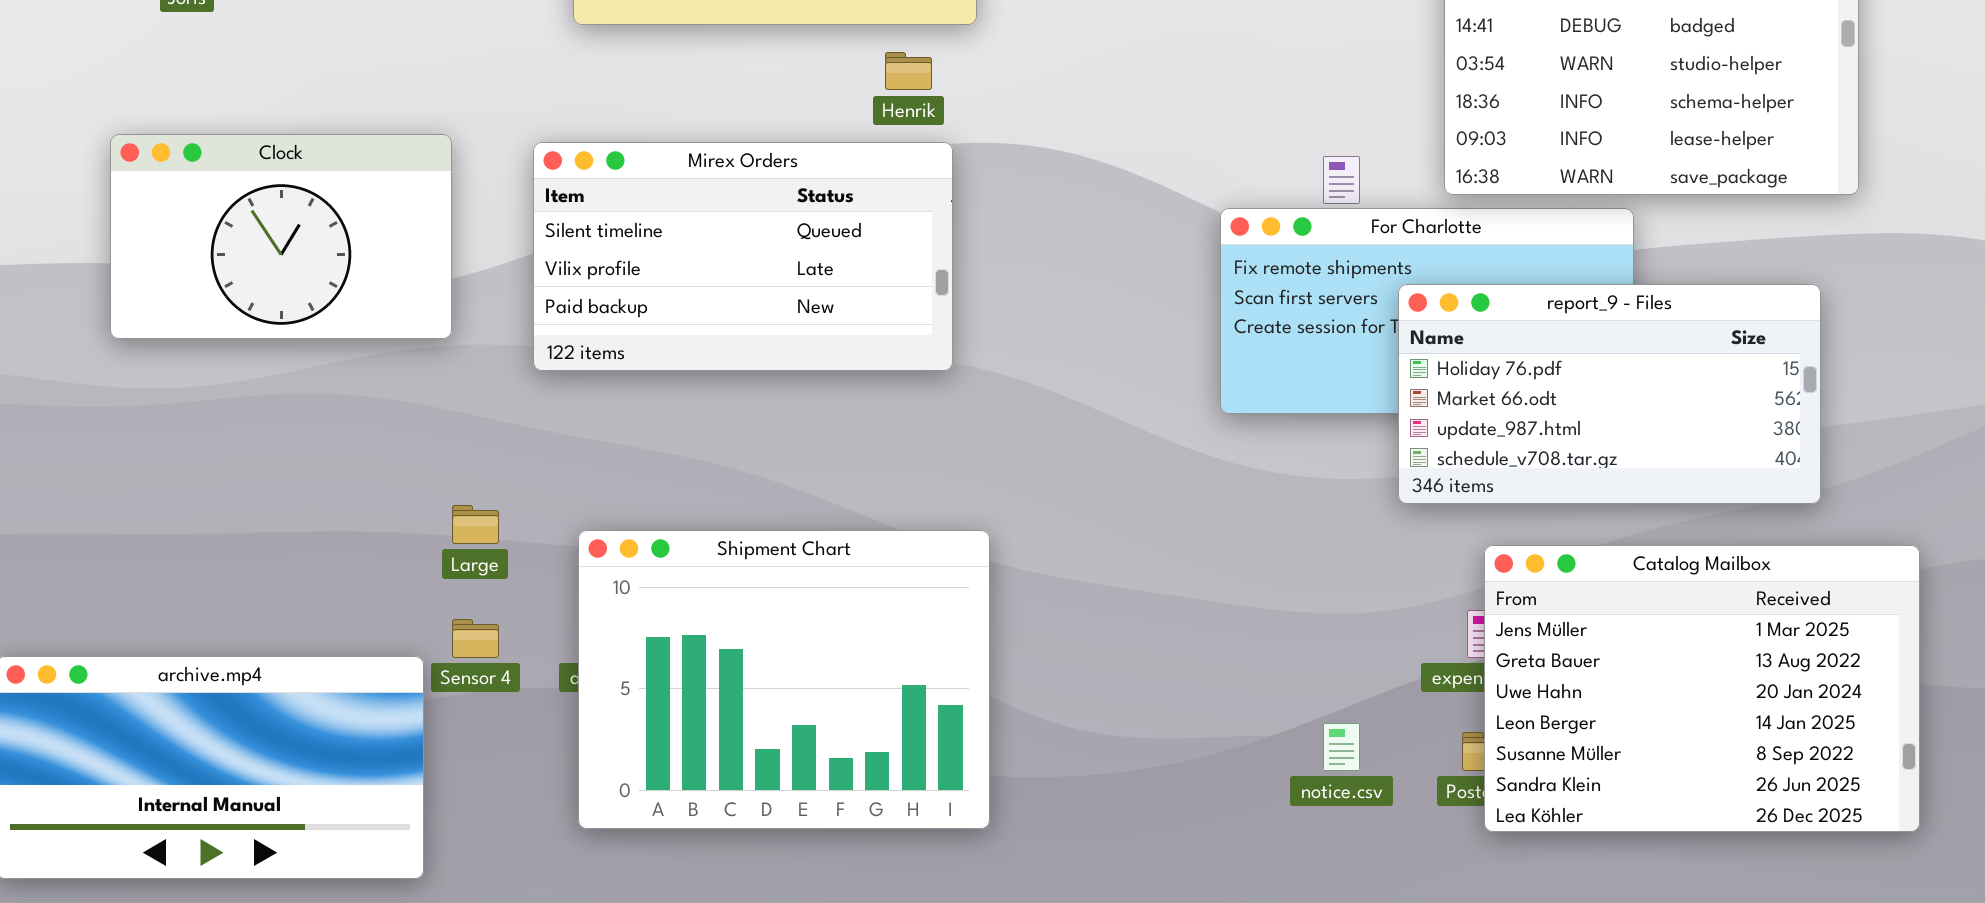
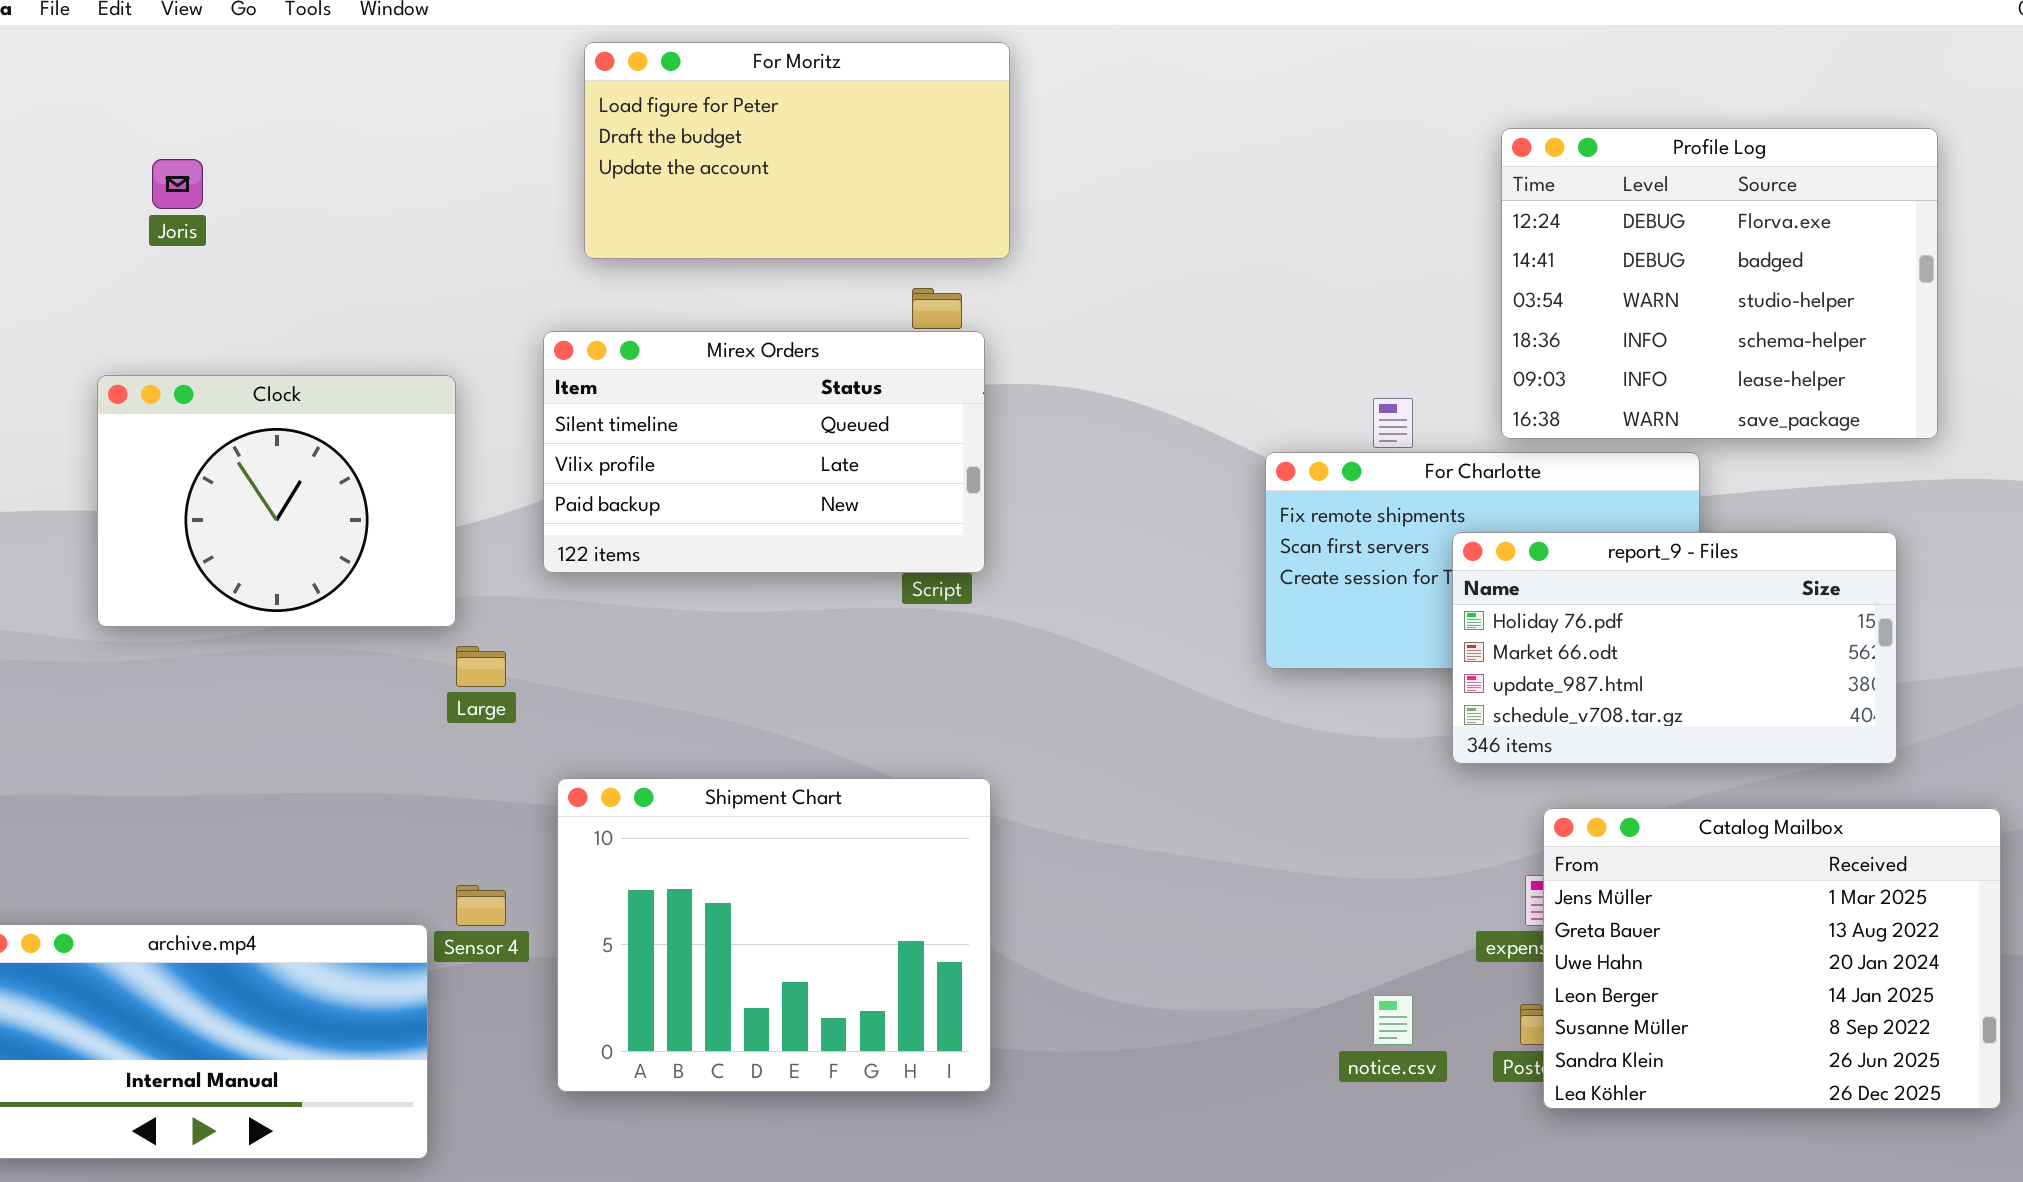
Clock: [110,134,452,339] -> [97,375,456,627], resized
Mirex Orders: [533,142,953,371] -> [543,331,985,573], moved
Large: [452,505,499,544] -> [456,646,506,687], moved
Shipment Chart: [578,530,990,829] -> [557,778,991,1092], moved

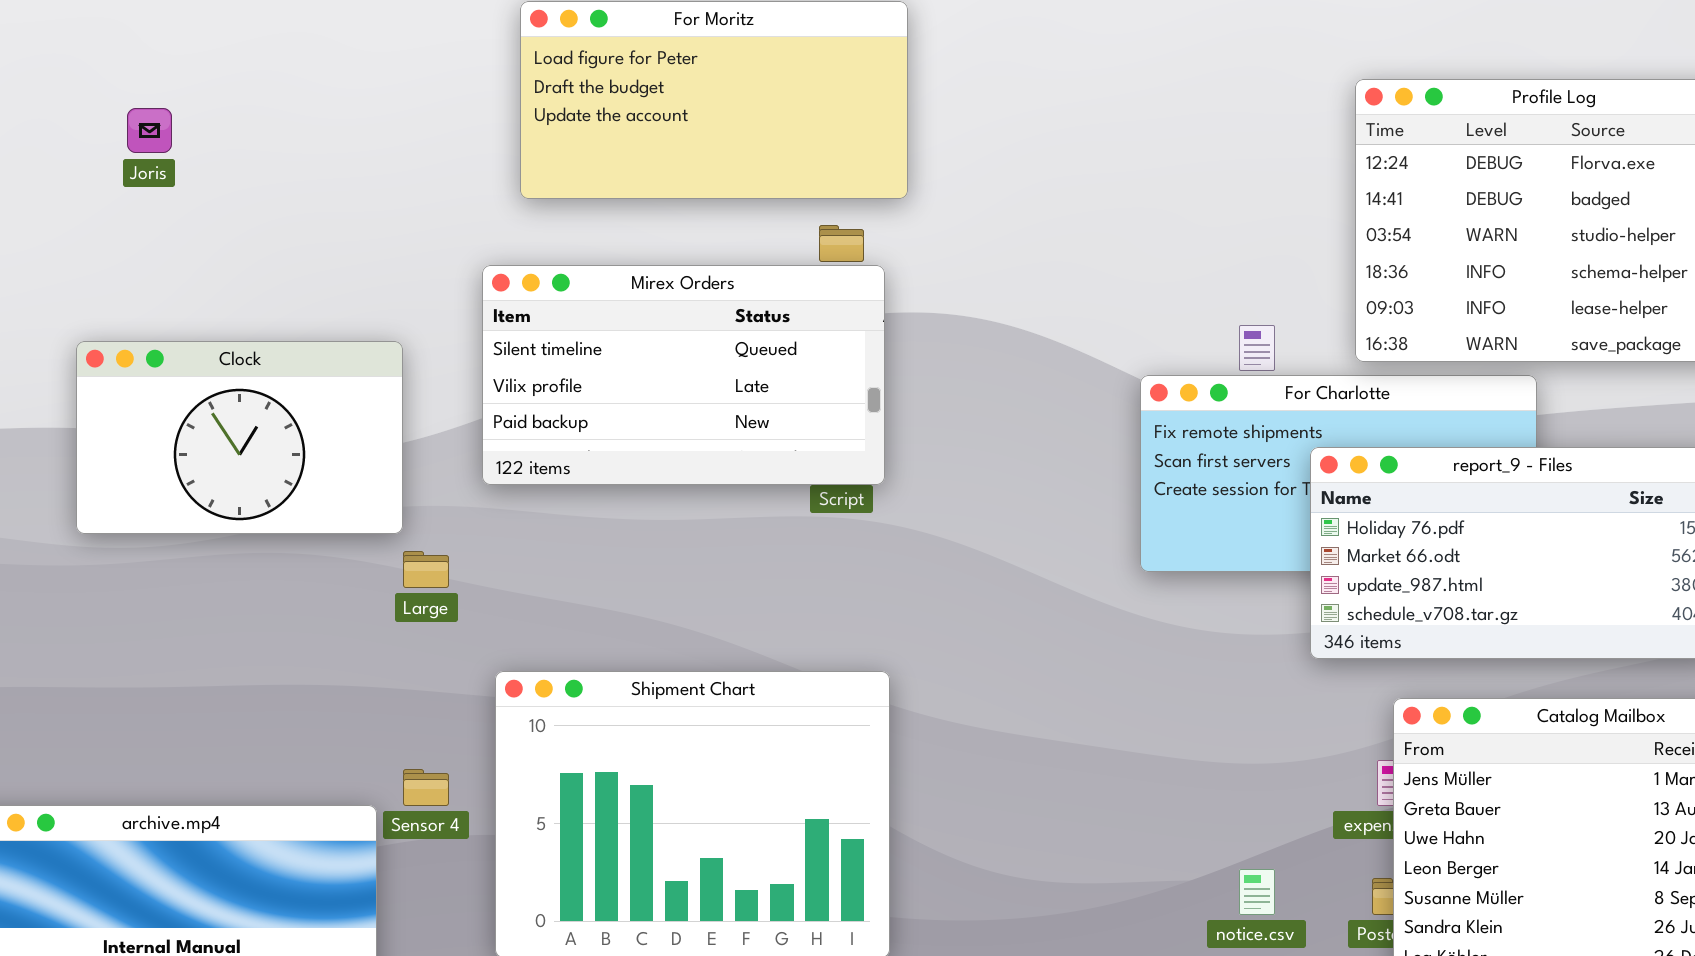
Clock: [97,375,456,627] -> [76,341,403,534], resized

